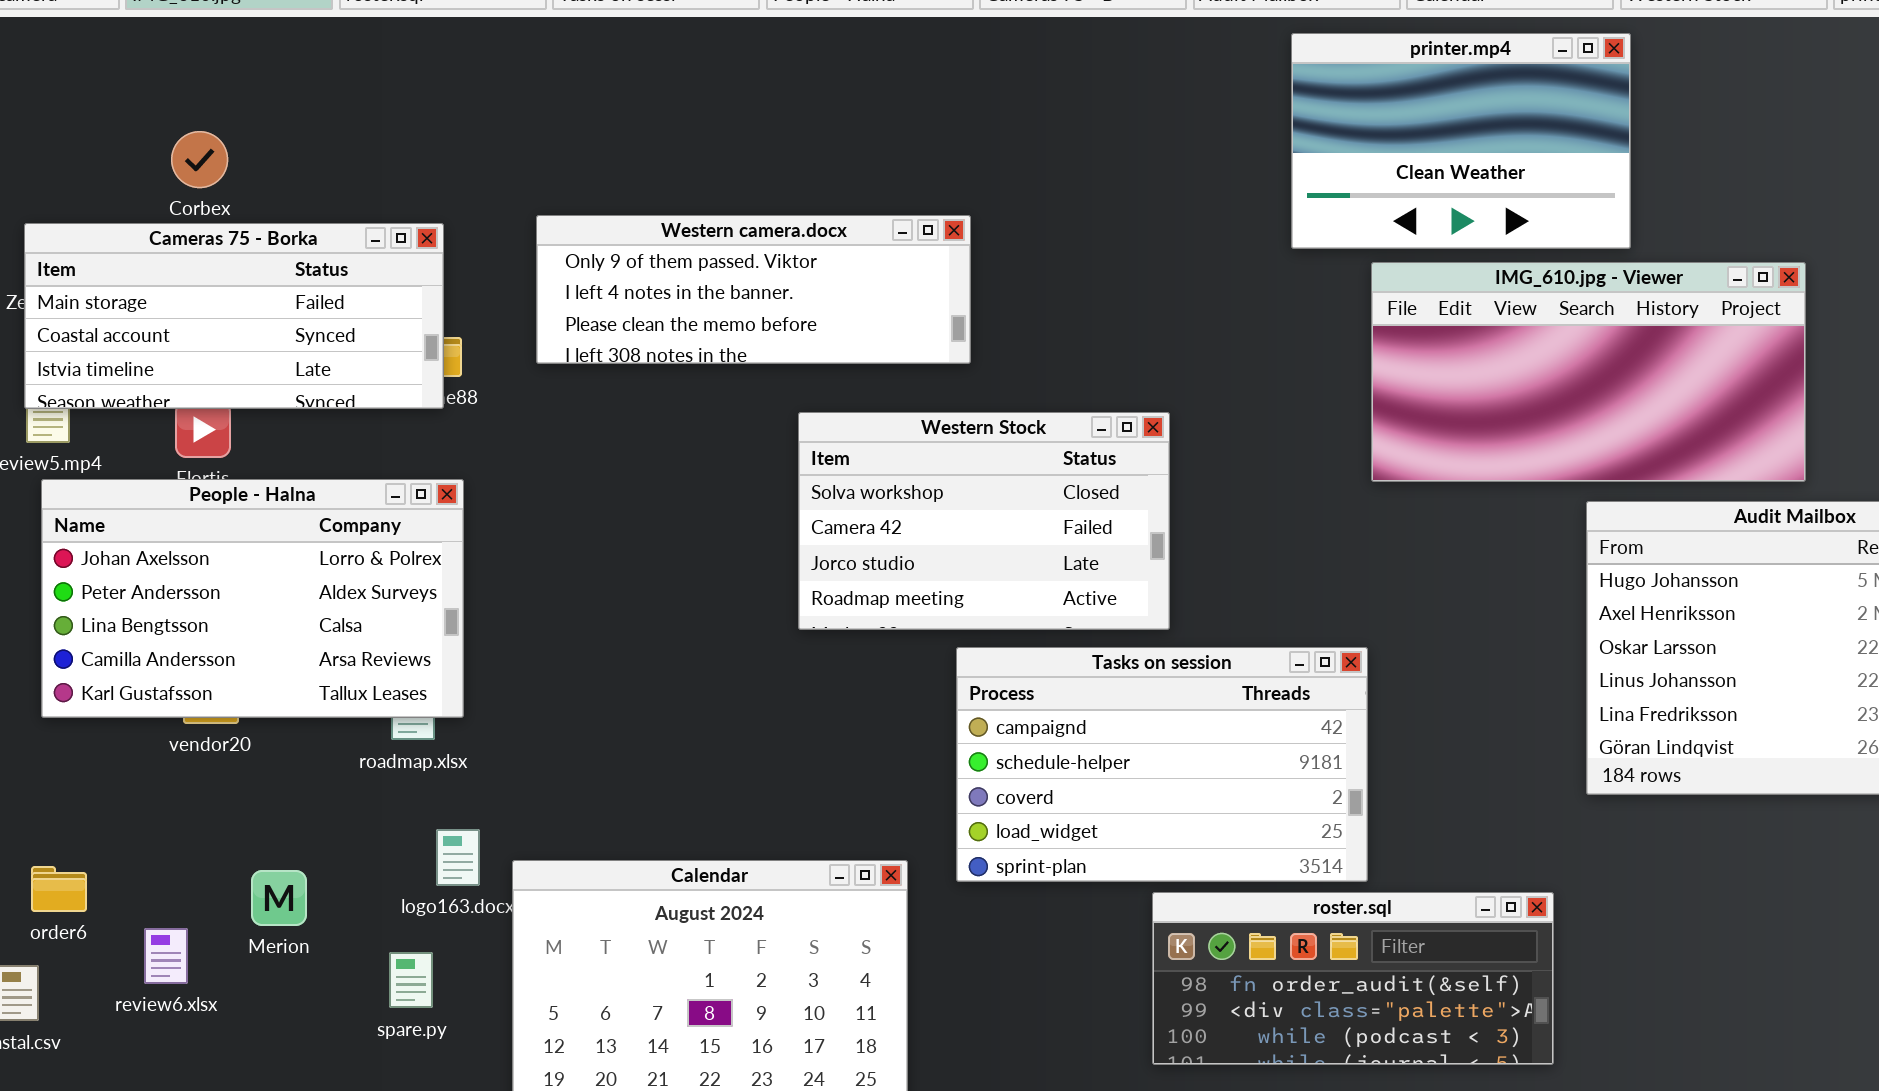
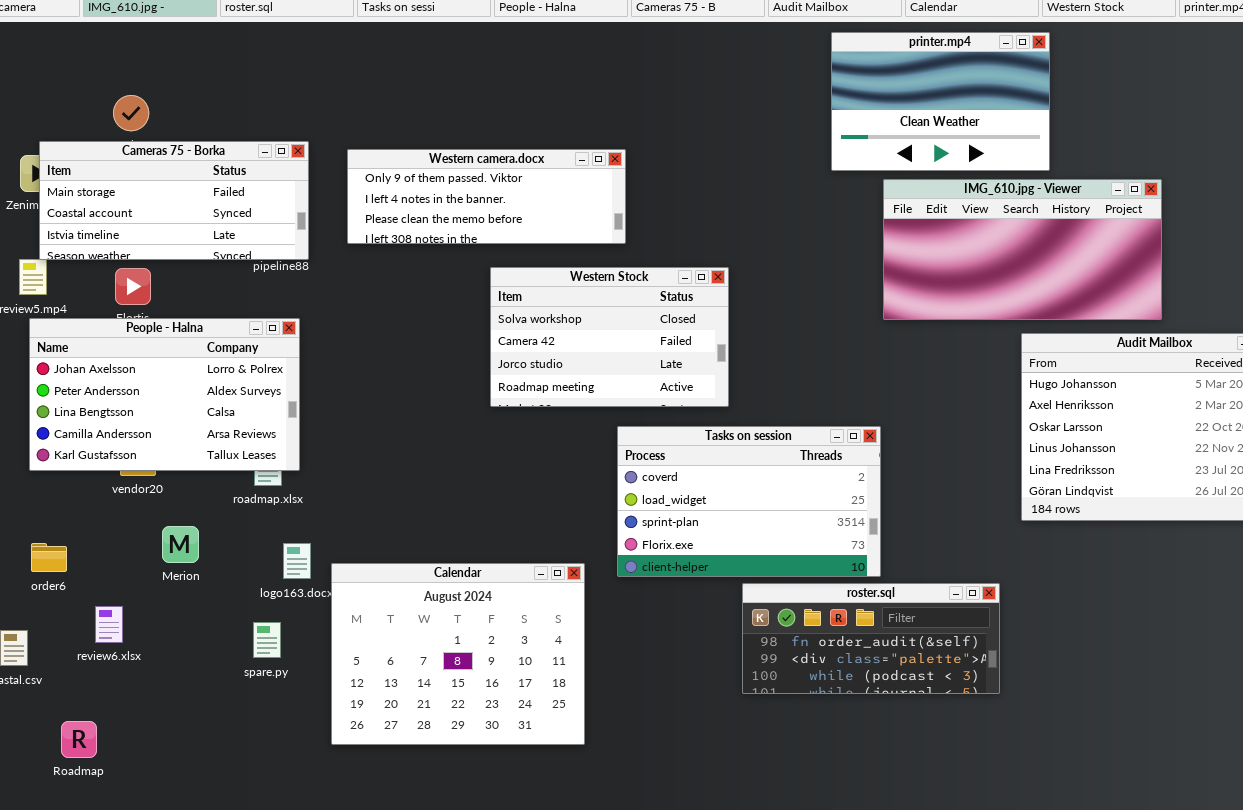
Cameras 75 - Borka: [24,223,444,409] -> [39,141,309,260], moved
Western Stock: [798,412,1170,630] -> [490,267,729,407], moved
Tasks on session: [956,647,1368,882] -> [617,426,881,577], scrolled down 2 rows
order6: [31,866,87,912] -> [31,543,67,572], moved
Merion: [251,870,307,926] -> [162,526,199,563], moved

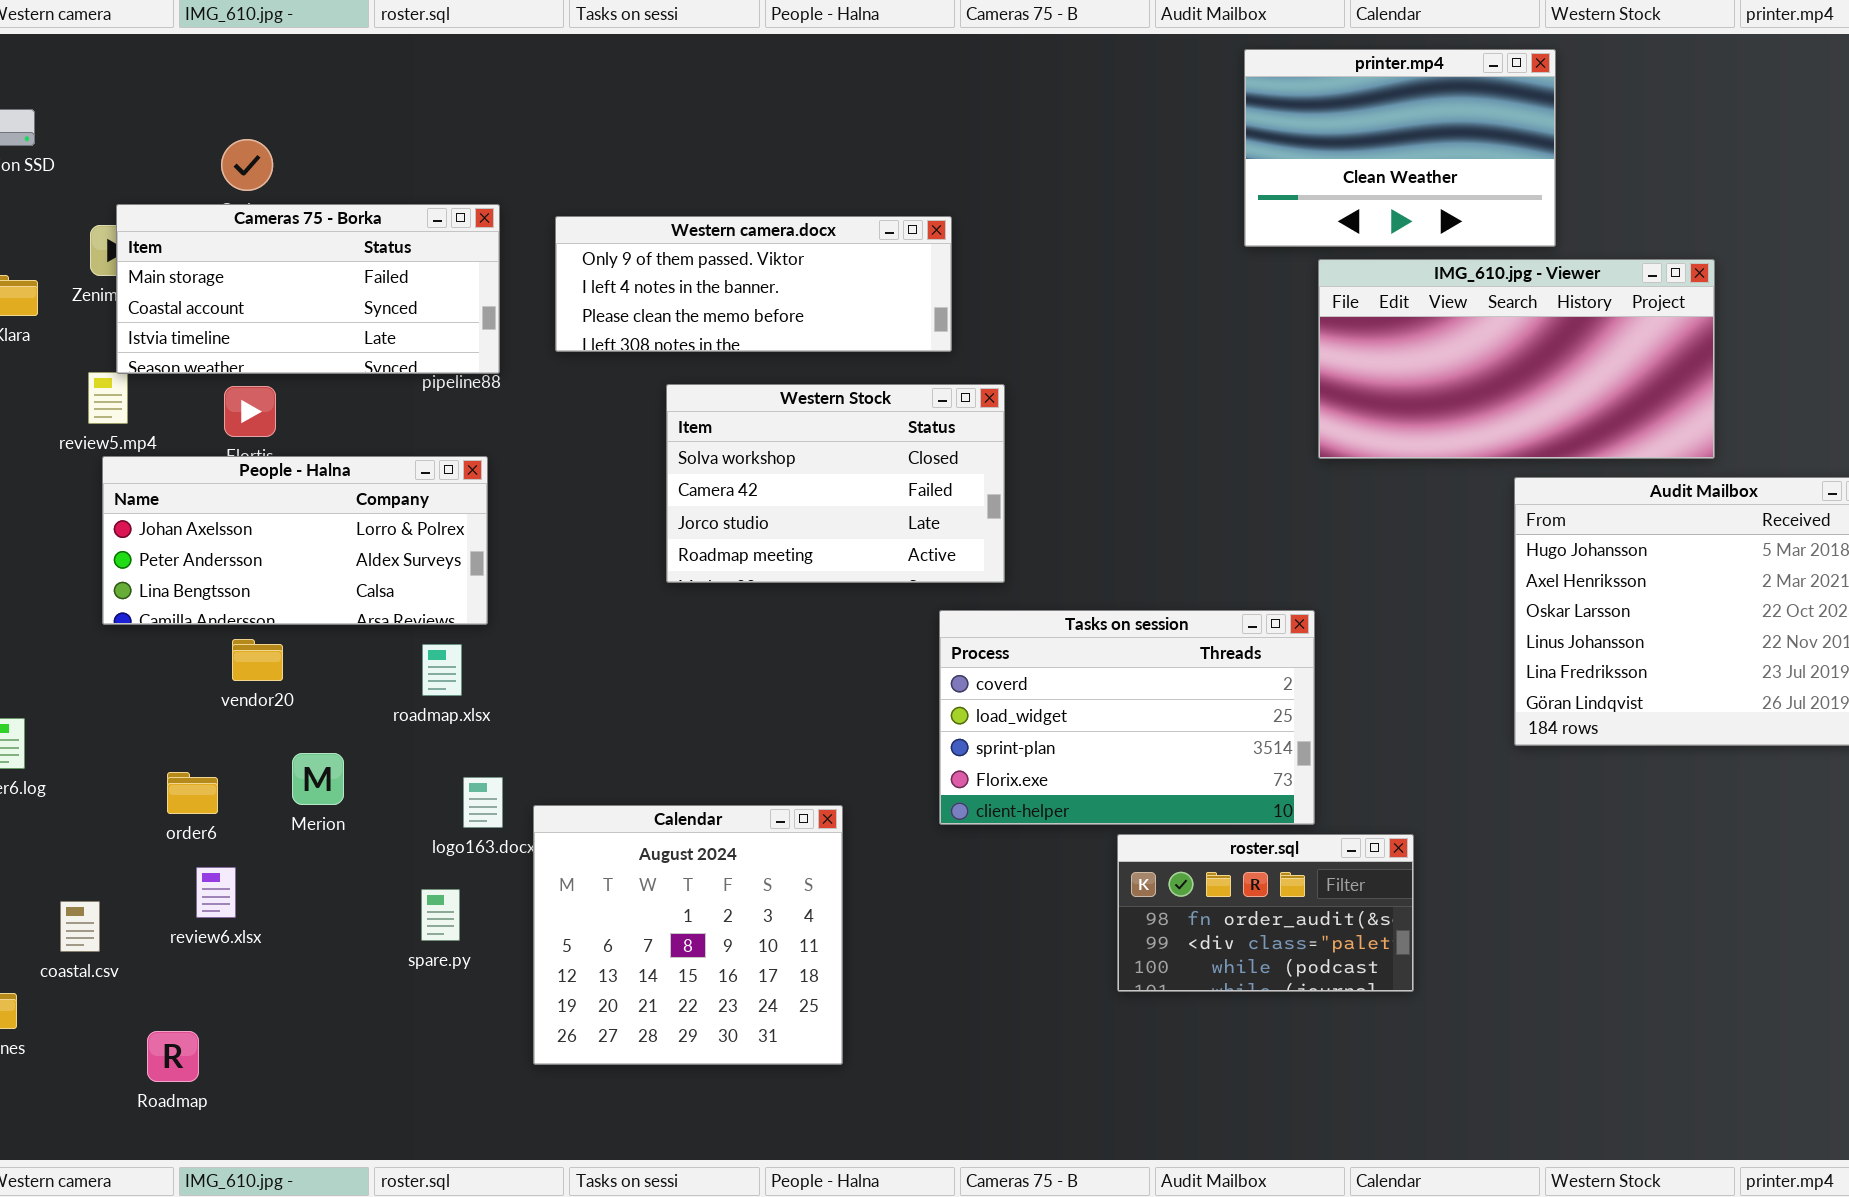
Western Stock: [490,267,729,407] -> [666,384,1005,583], moved
People - Halna: [29,318,300,471] -> [102,456,488,625], resized
order6: [31,543,67,572] -> [167,772,218,814], moved
Calendar: [331,563,585,745] -> [533,805,843,1065], resized
roster.sql: [742,583,1000,694] -> [1117,834,1414,992], resized

